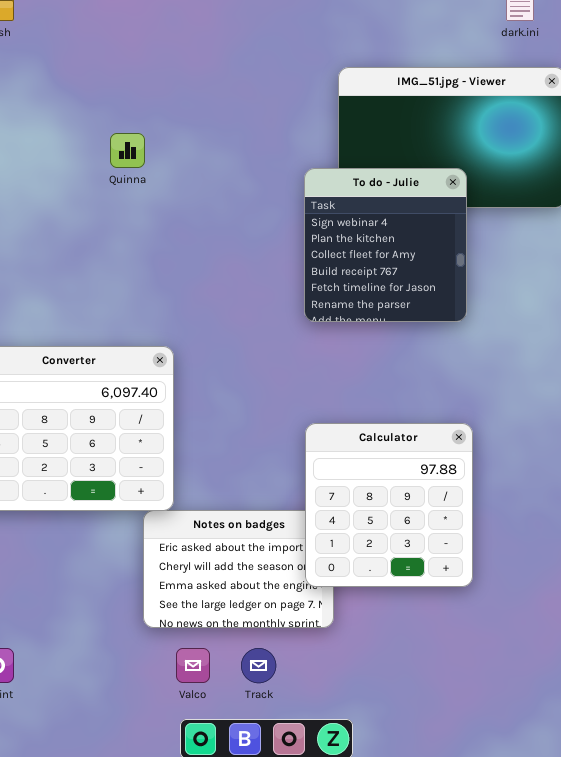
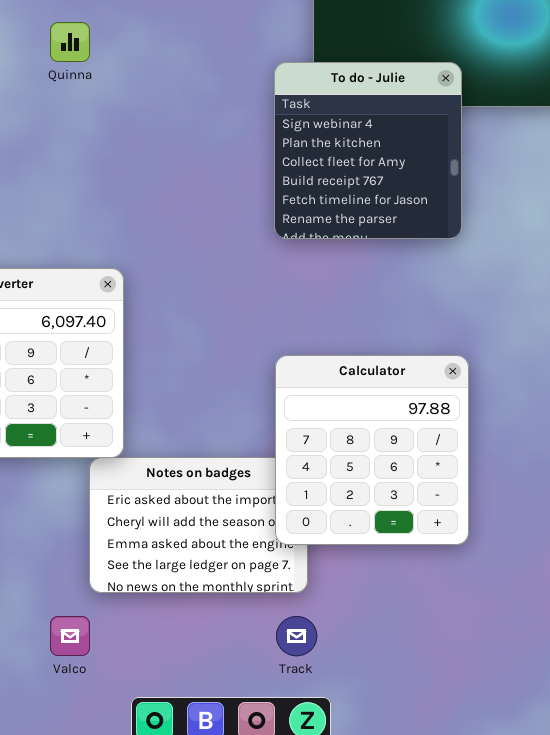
Valco: [176,648,210,683] -> [50,616,90,656], moved
Track: [241,648,276,683] -> [276,616,317,656], moved

